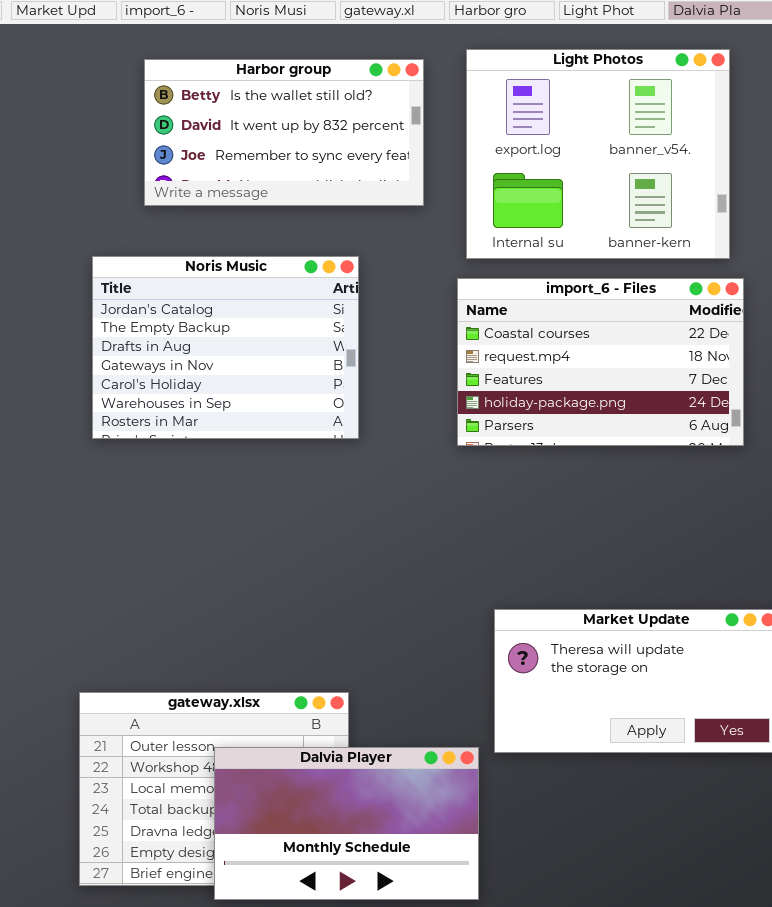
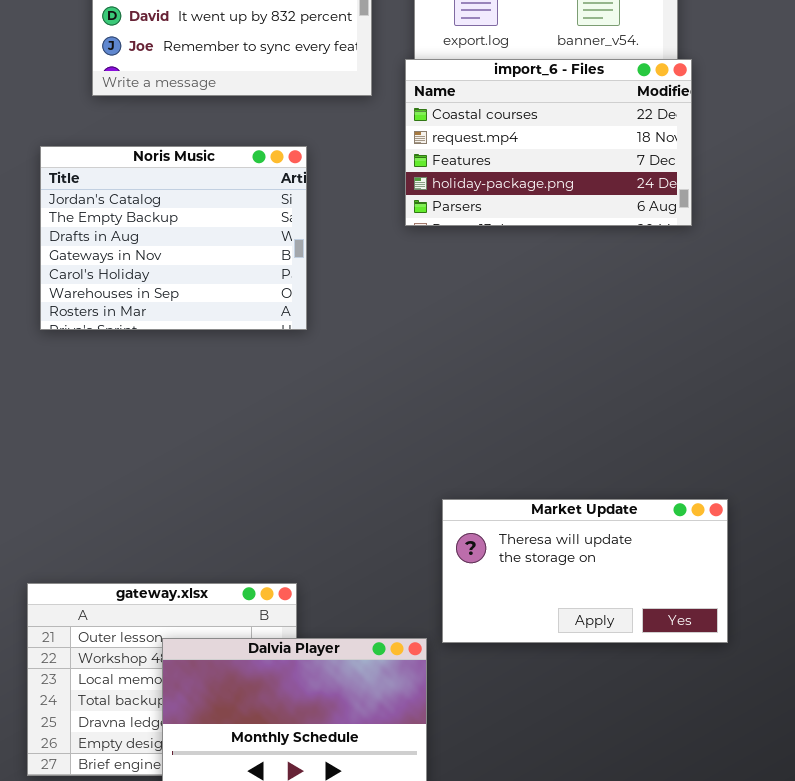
import_6 - Files: [457,278,744,446] -> [405,59,692,226], moved

